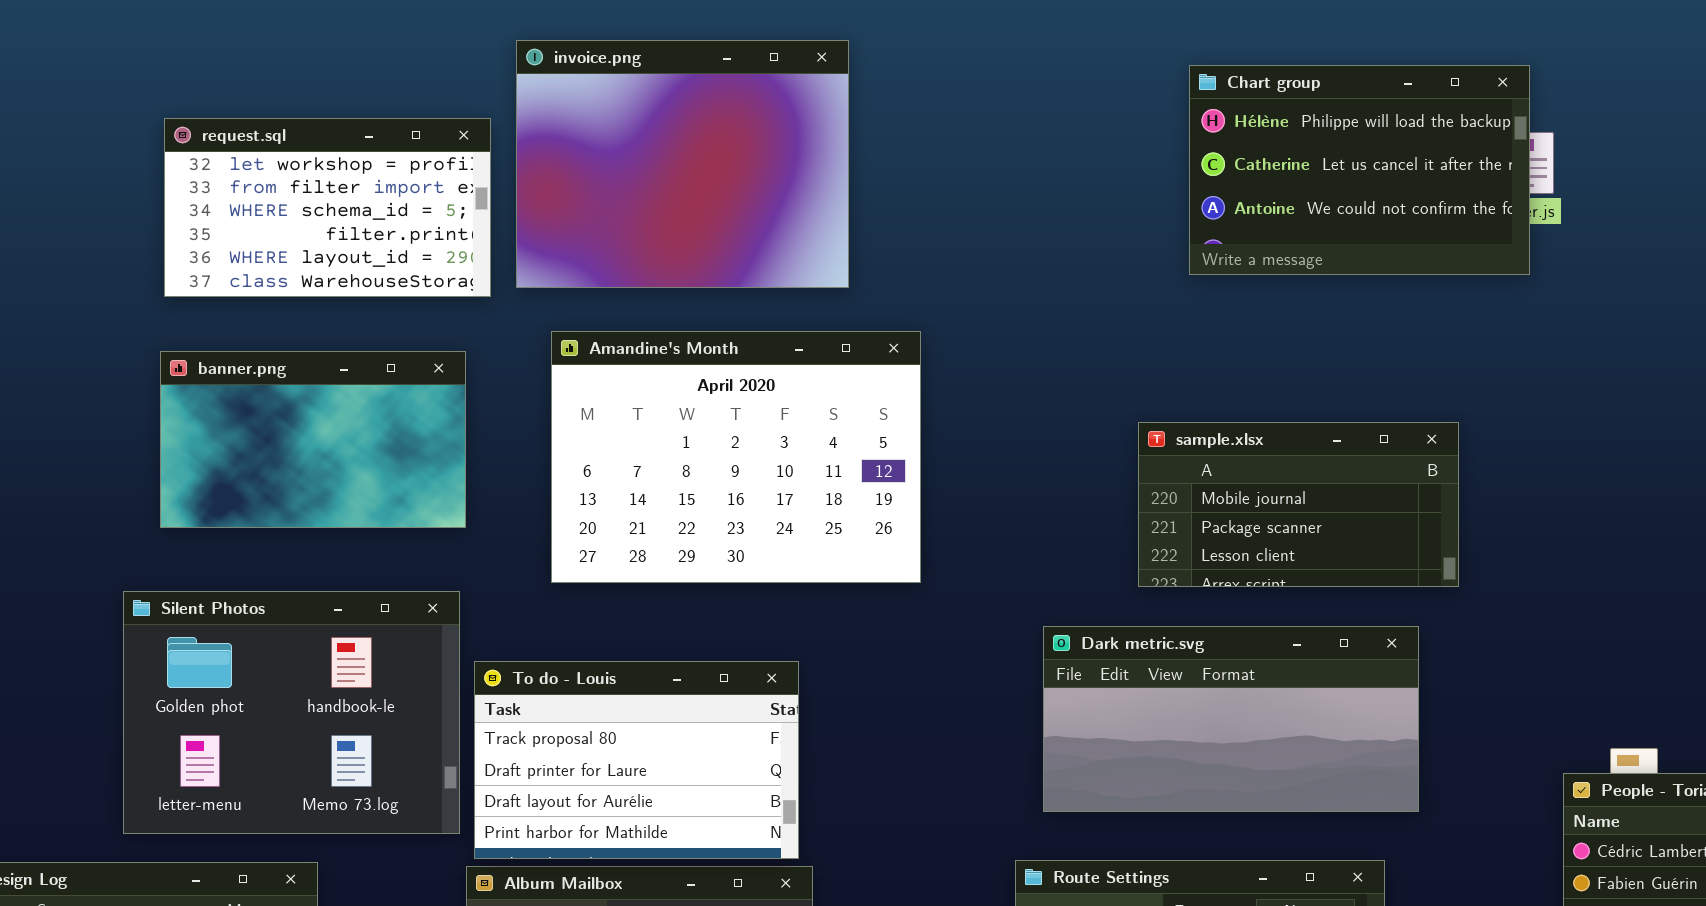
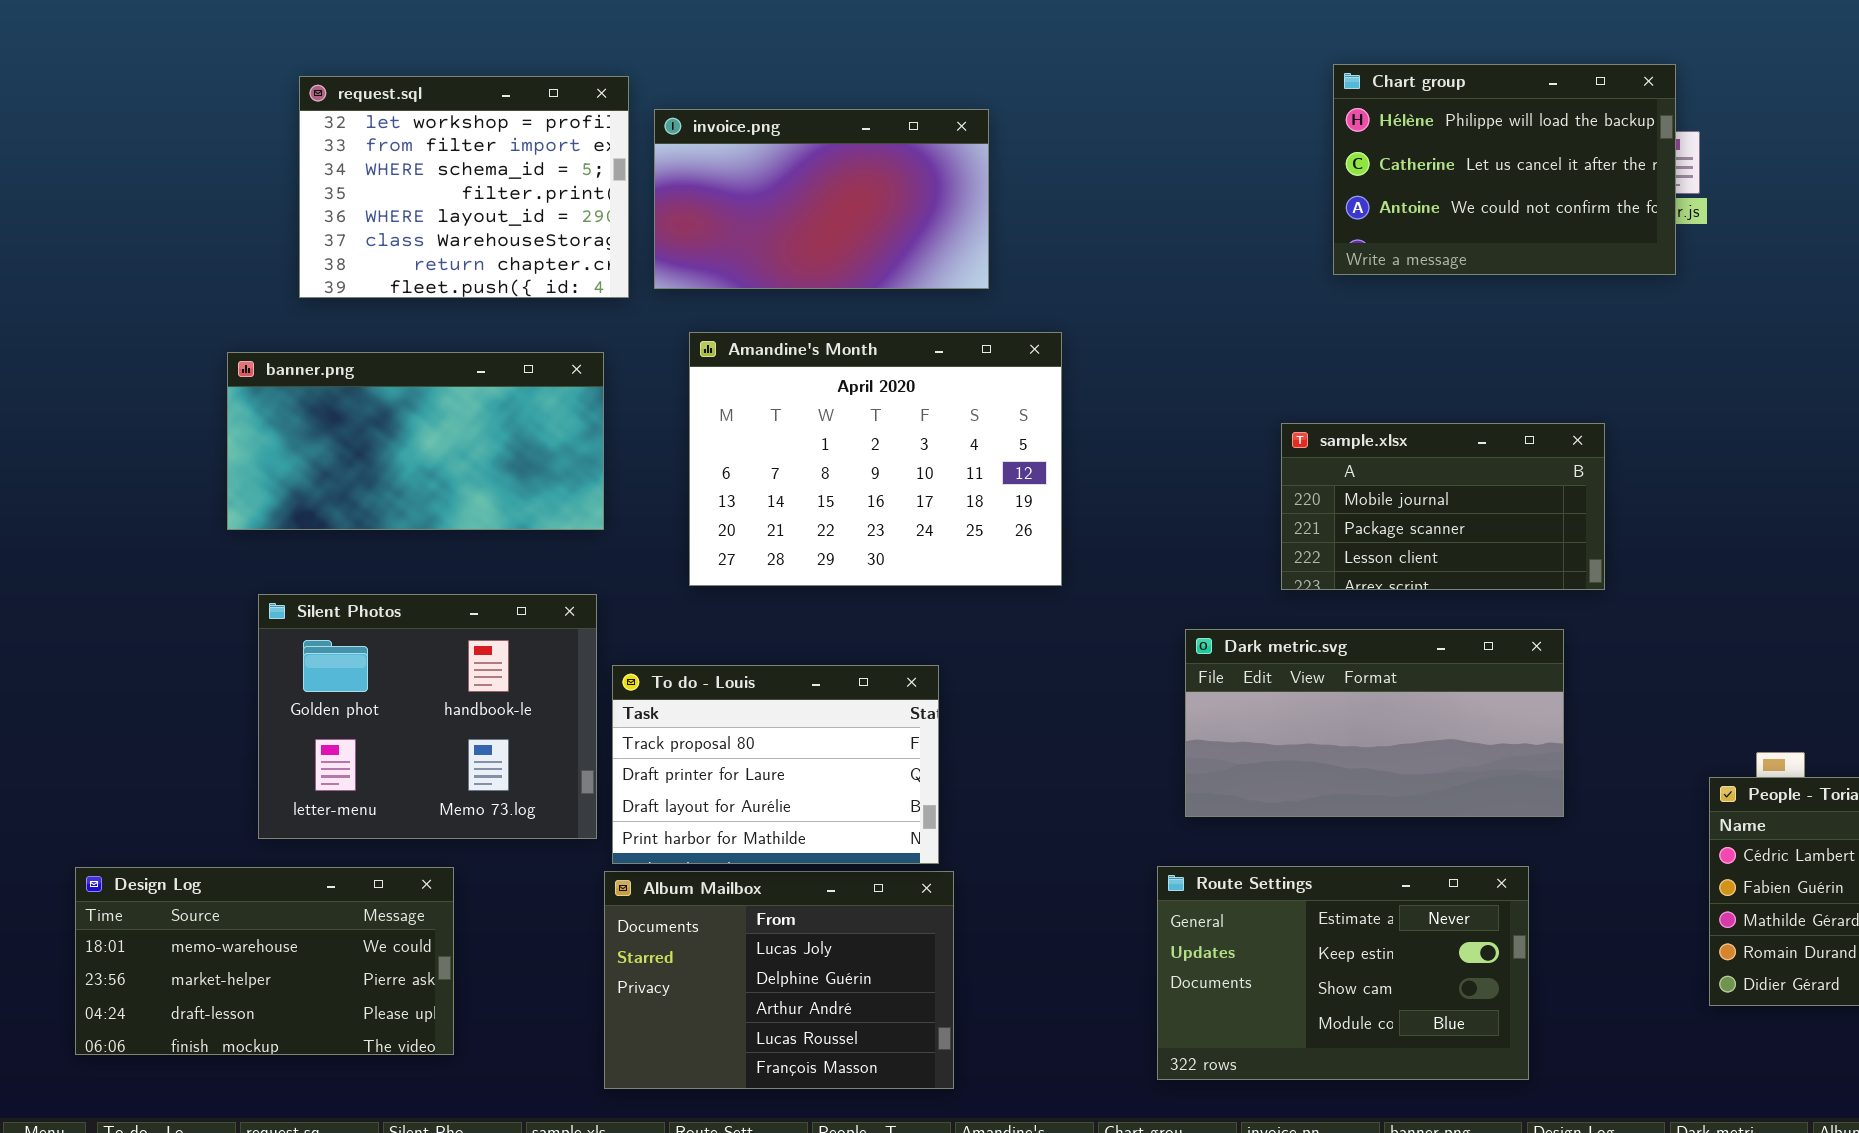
invoice.png: [516,40,849,288] -> [654,109,989,289], resized
request.sql: [164,118,491,297] -> [299,76,629,298], resized
banner.png: [160,351,466,528] -> [227,352,604,530], resized

